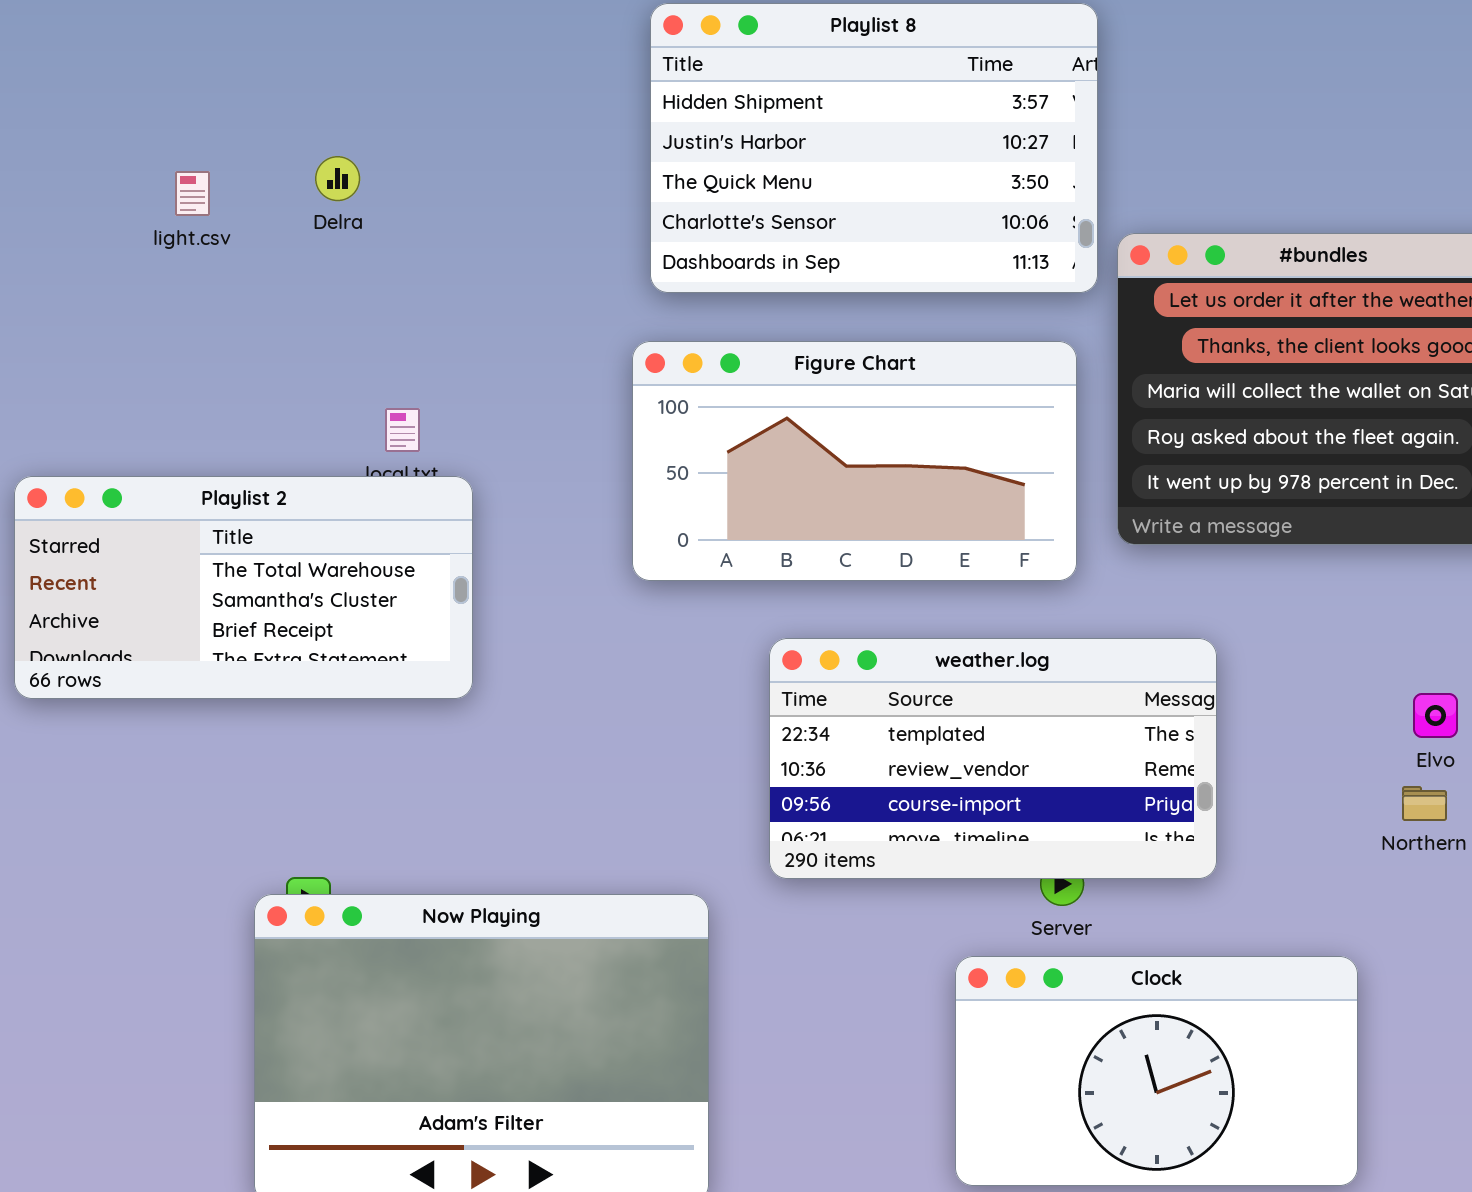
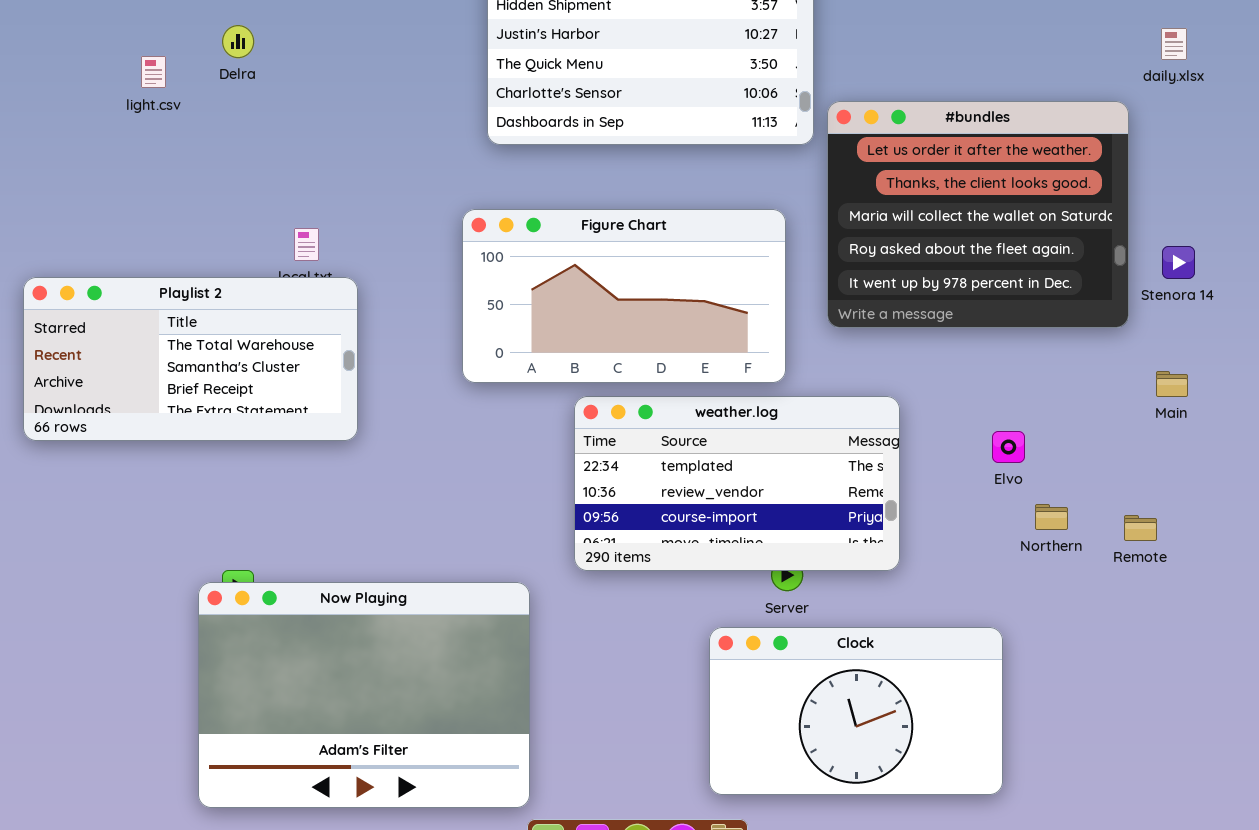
Delra: [315,156,360,201] -> [222,25,254,58], moved
Figure Chart: [632,341,1077,581] -> [462,209,786,383], moved
Elvo: [1413,693,1458,738] -> [992,431,1025,463], moved

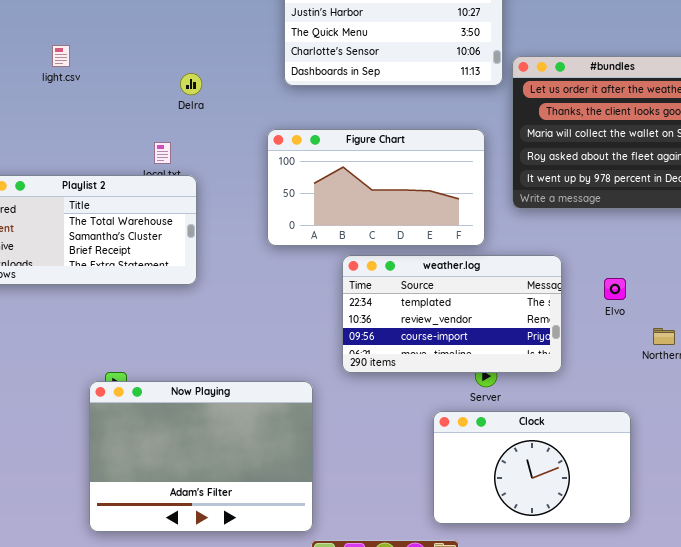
Delra: [222,25,254,58] -> [180,73,202,95], moved
light.csv: [141,56,166,88] -> [52,45,70,67], moved
Elvo: [992,431,1025,463] -> [604,278,626,300], moved

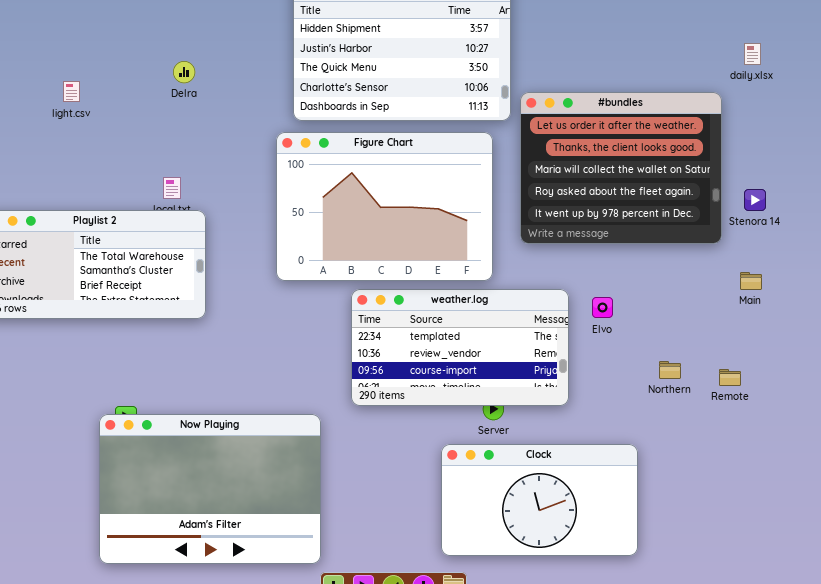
Delra: [180,73,202,95] -> [173,61,195,83], moved
Figure Chart: [267,129,485,246] -> [276,132,493,281], resized
Elvo: [604,278,626,300] -> [592,297,613,318], moved

